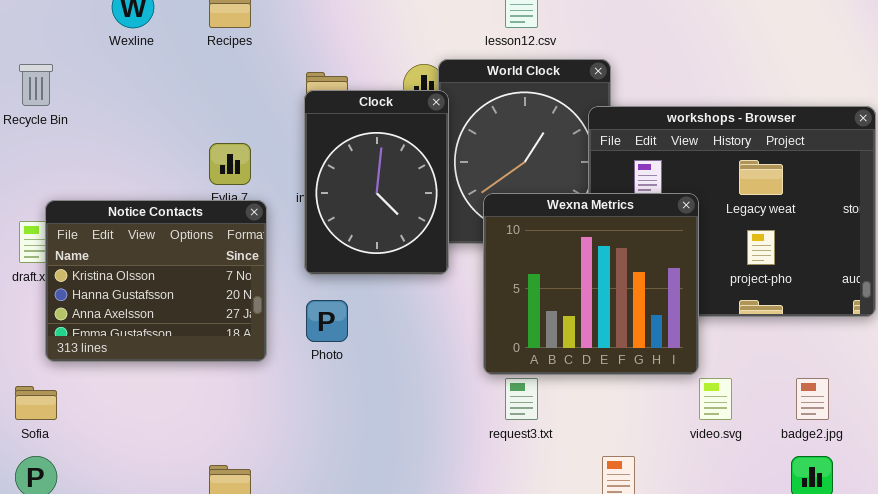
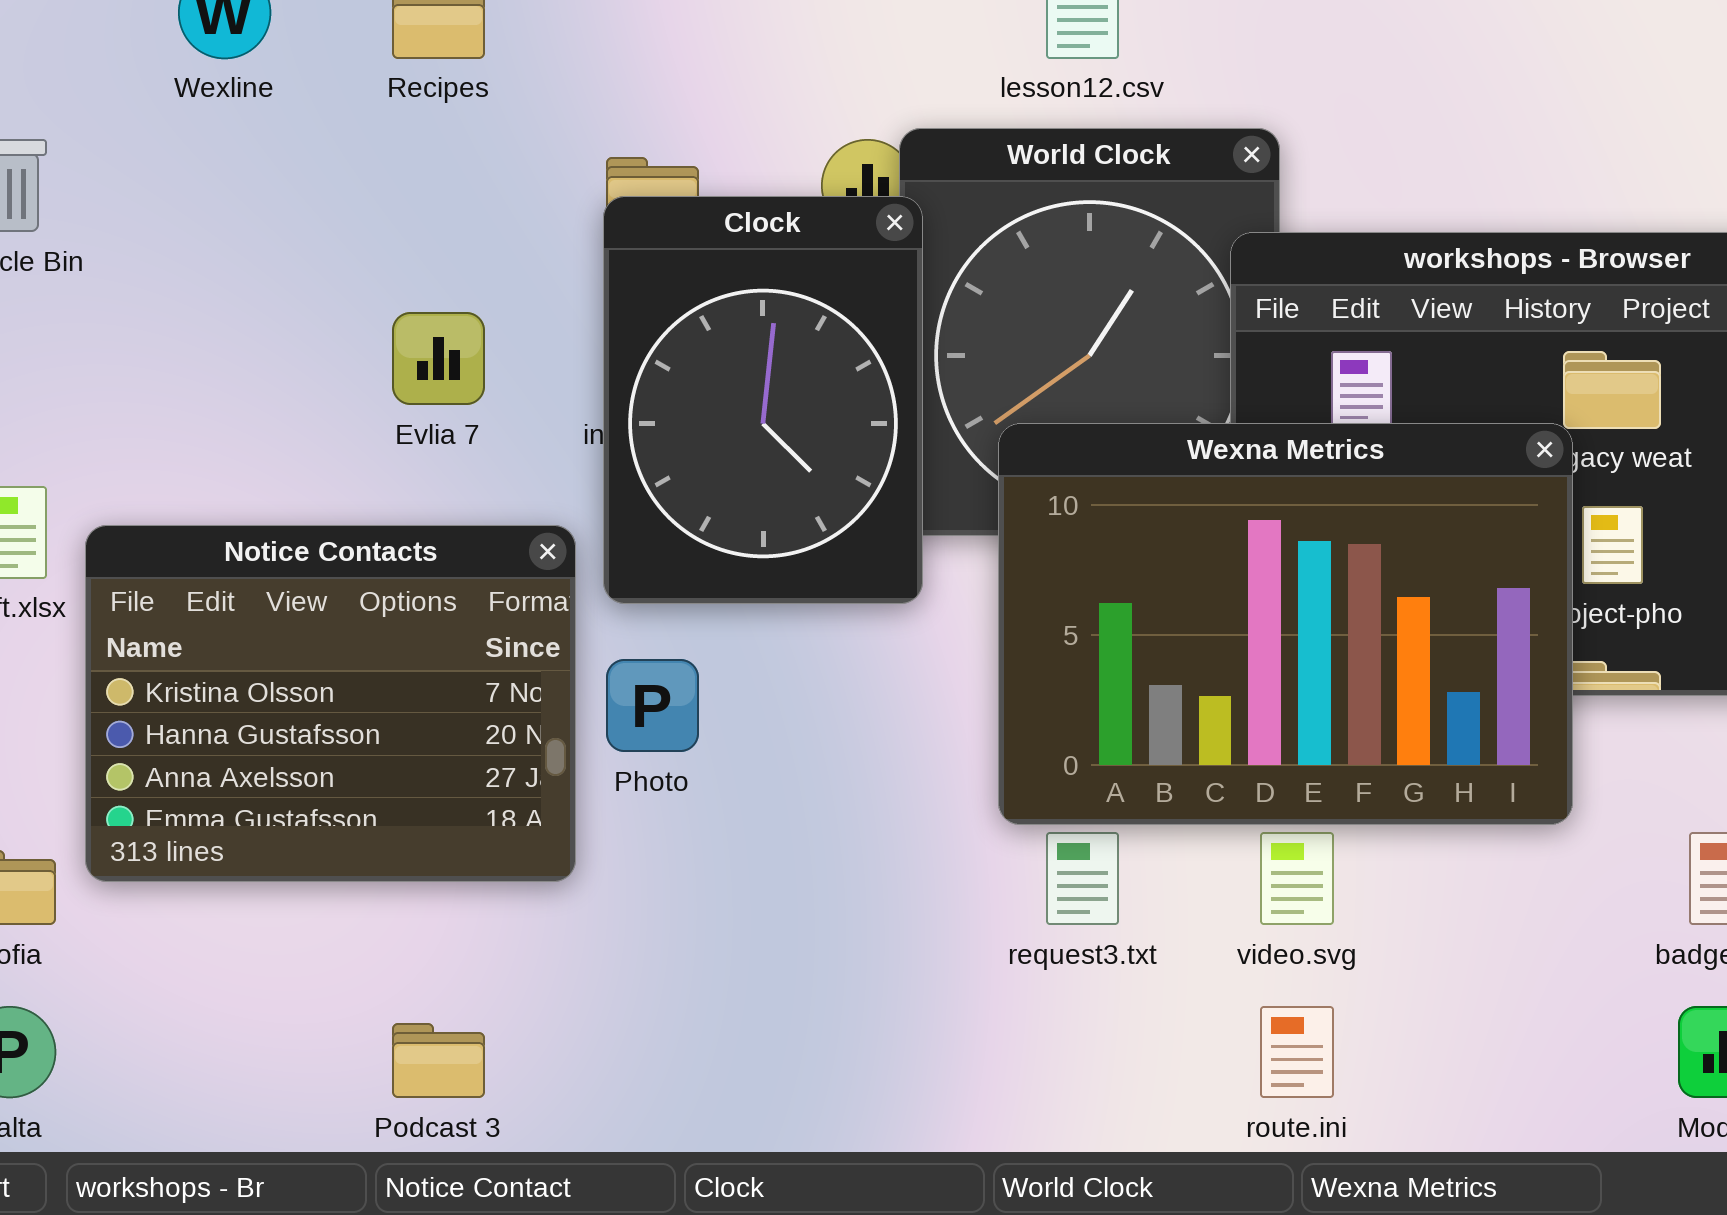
Wexna Metrics: [483,193,699,375] -> [998,423,1573,825], resized
Notice Contacts: [45,200,267,362] -> [85,525,576,882], moved
video.svg: [699,378,732,420] -> [1260,832,1334,925], moved

